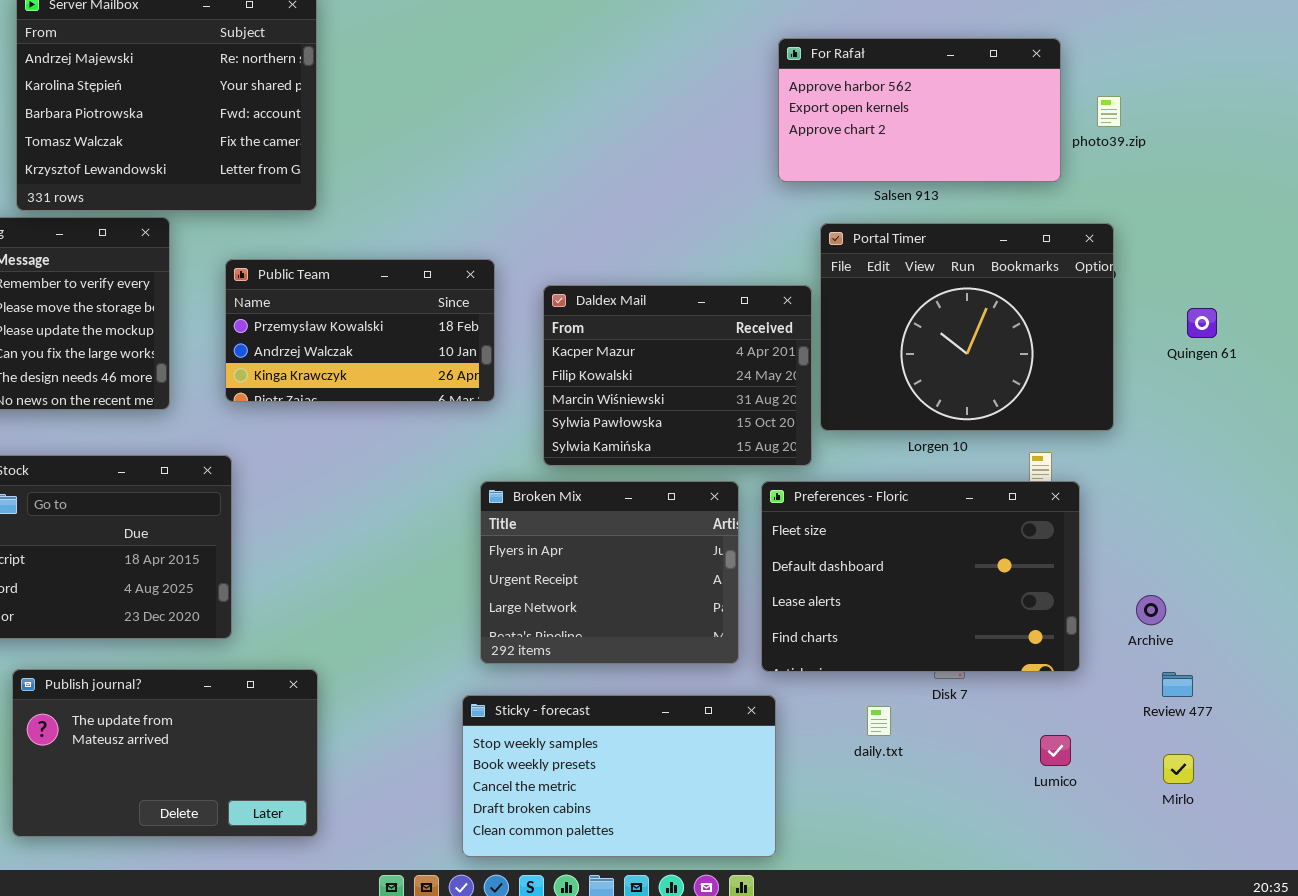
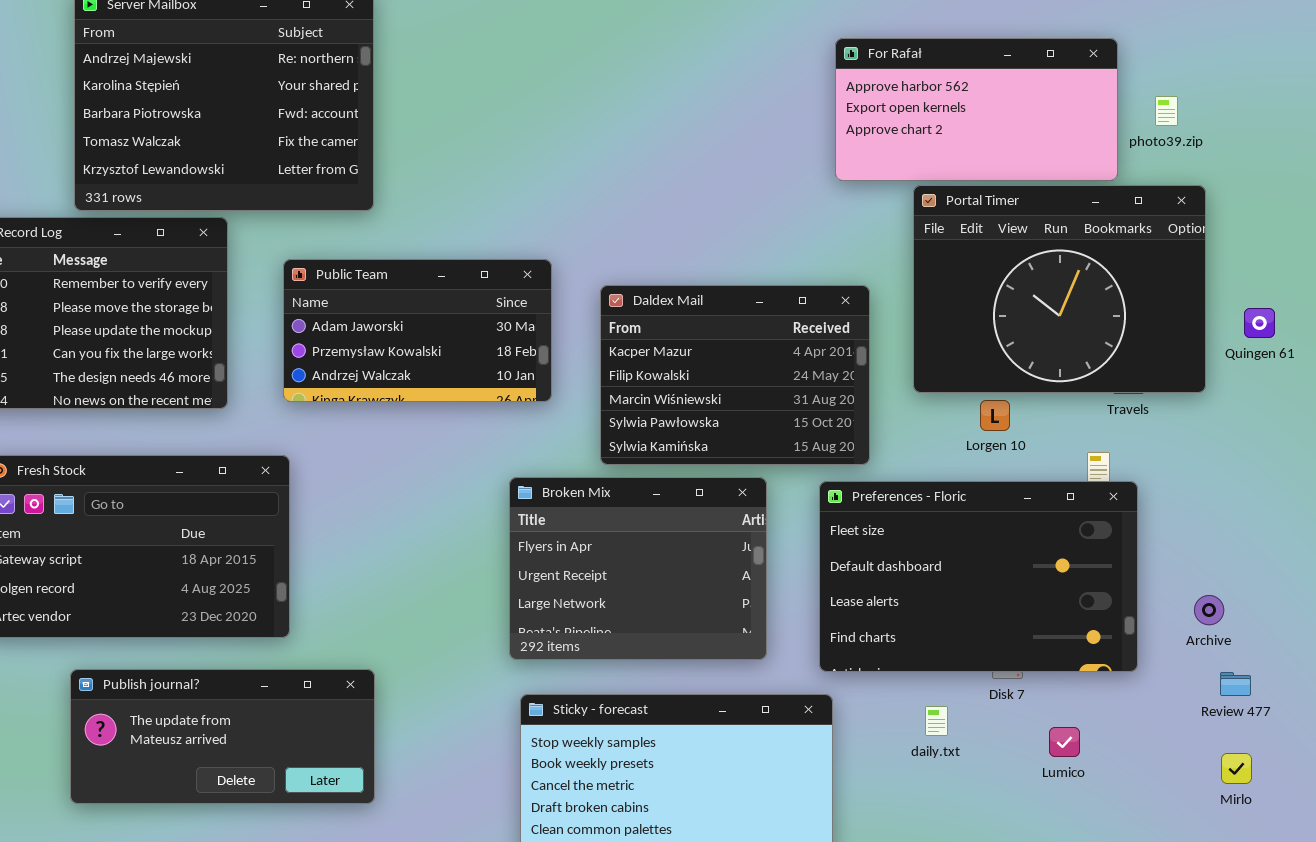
Portal Timer: [820,223,1114,431] -> [913,185,1206,393], moved
Public Team: [225,259,495,402] -> [283,259,552,402], scrolled up 1 row
Broken Mix: [480,481,739,664] -> [509,477,767,660], moved
Publish journal?: [12,669,318,837] -> [70,669,375,804], resized
Lumico: [1040,735,1071,766] -> [1049,727,1080,757], moved

